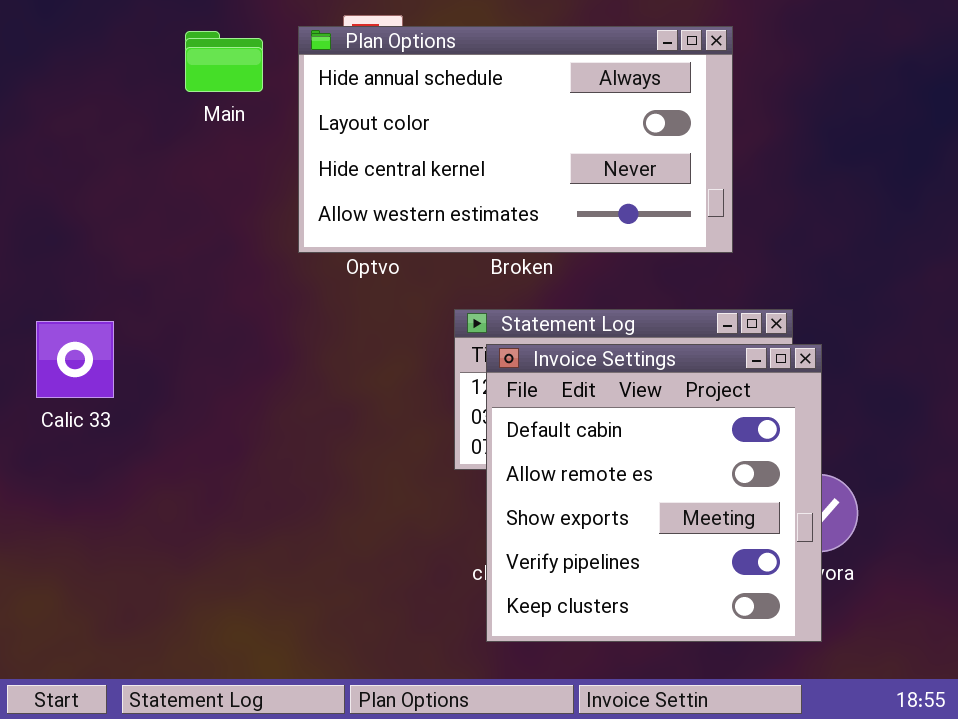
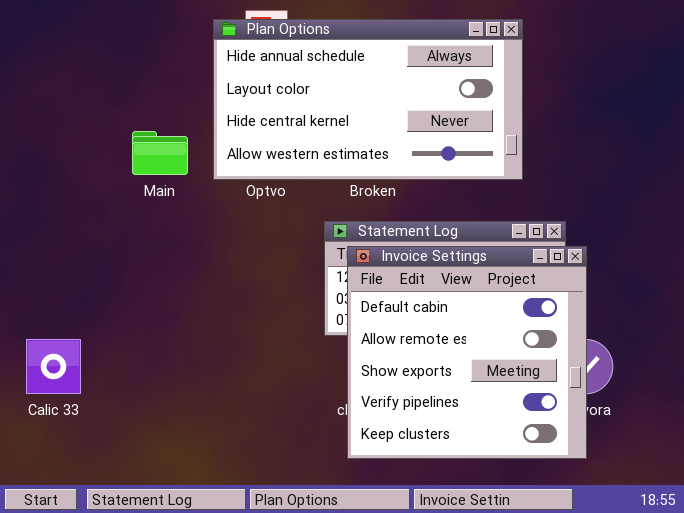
Main: [185,31,263,92] -> [132,131,188,175], moved
Calic 33: [36,321,114,398] -> [26,339,81,394], moved

